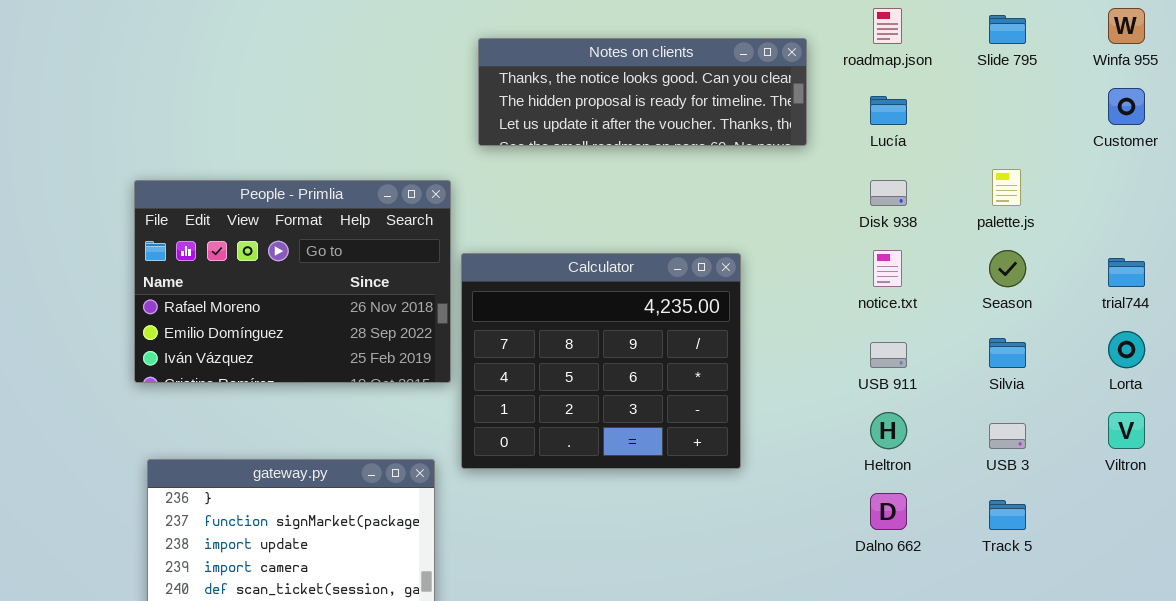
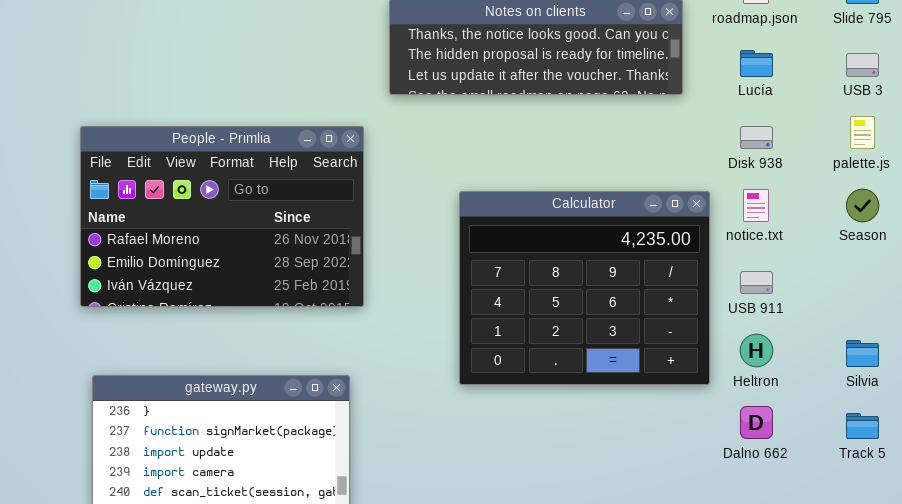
Calculator: [461,253,741,469] -> [459,191,710,385], moved
Silvia: [989,338,1026,368] -> [846,340,879,367], moved
USB 3: [989,423,1026,449] -> [846,53,879,77], moved

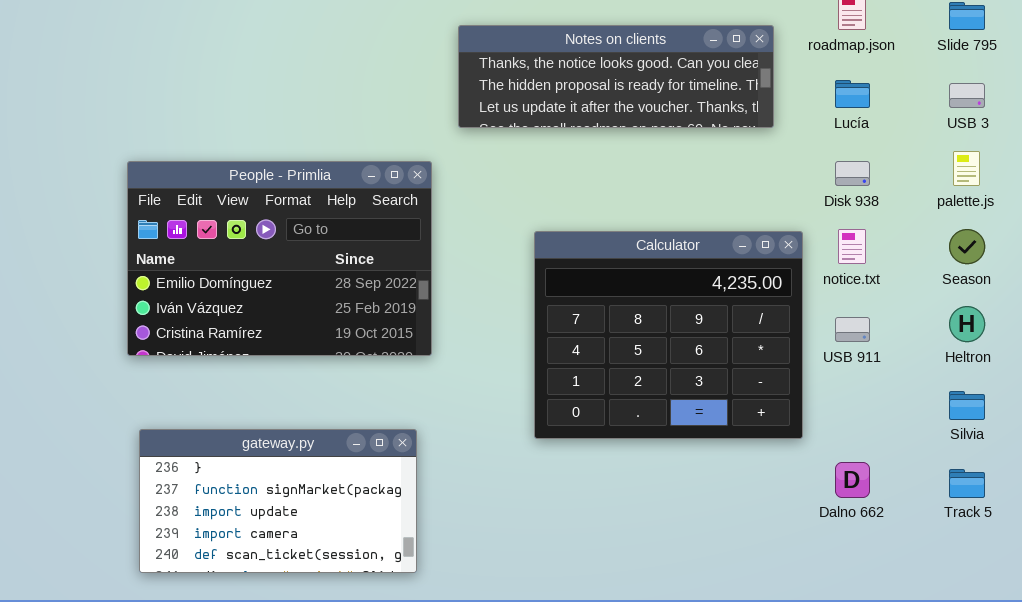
People - Primlia: [80,126,364,307] -> [127,161,432,356], scrolled down 1 row
Heltron: [740,334,773,367] -> [949,306,985,342], moved

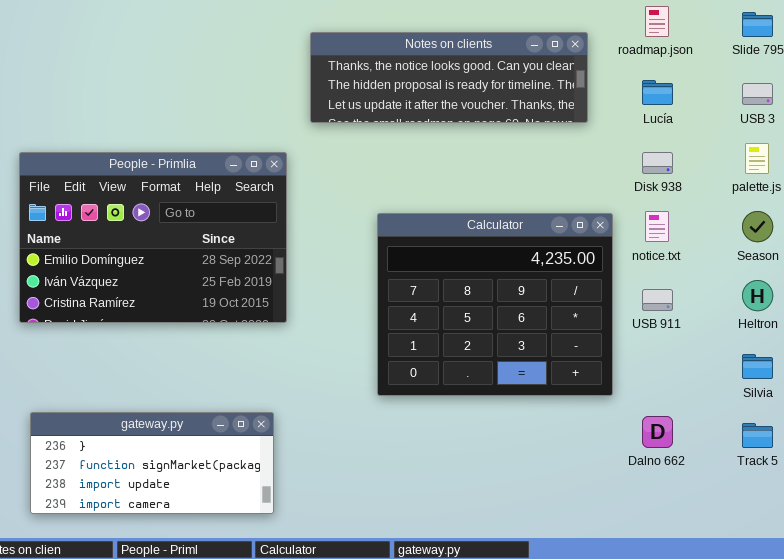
gateway.py: [139,429,417,573] -> [30,412,274,514], resized

